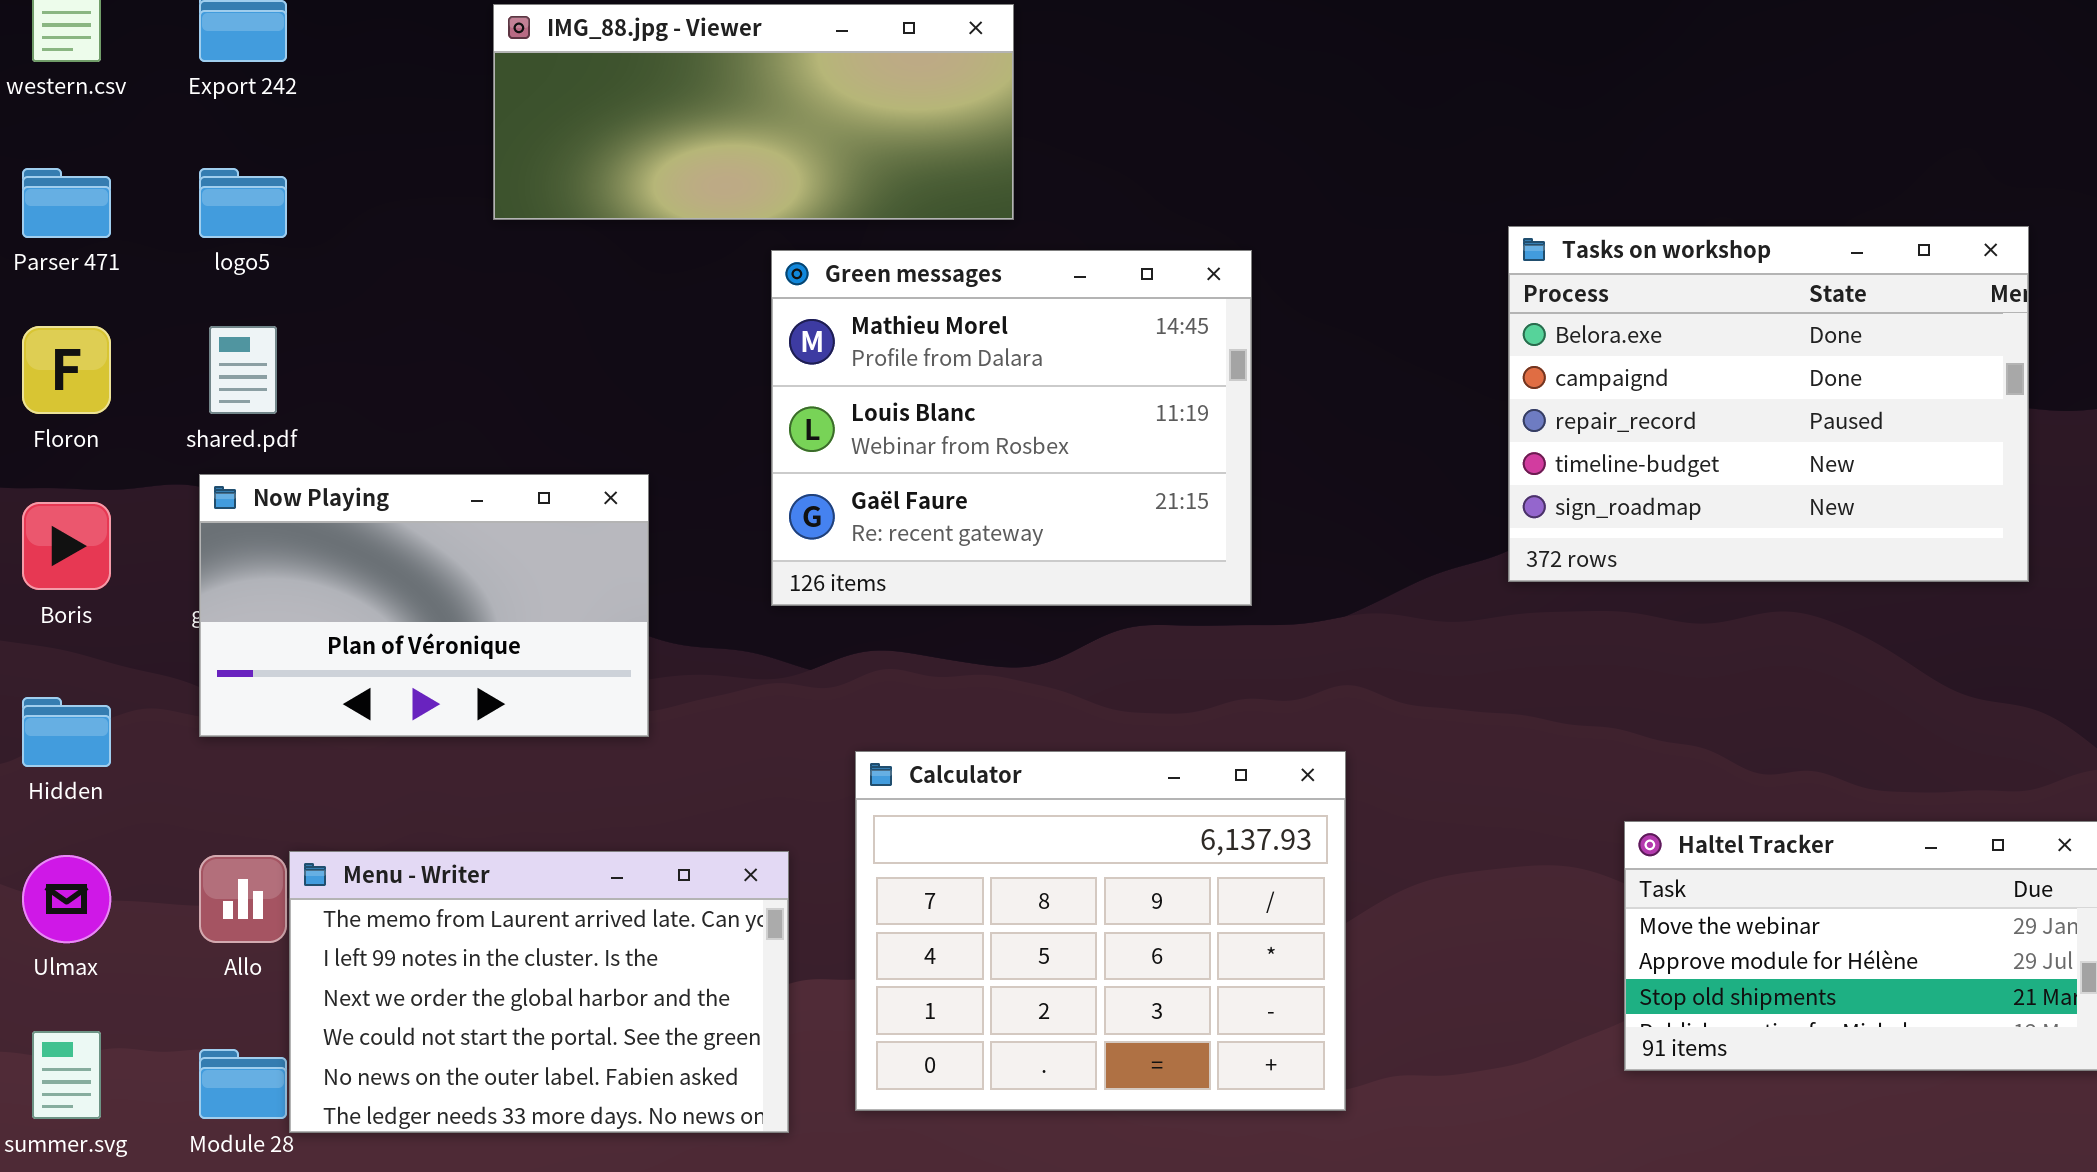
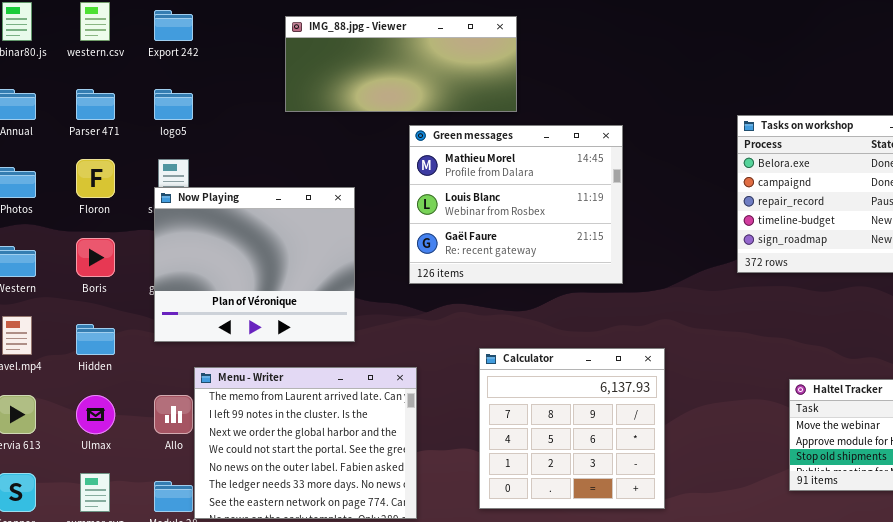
Now Playing: [199,474,649,737] -> [154,187,355,342], resized
Calculator: [855,751,1346,1111] -> [479,348,665,509], resized
Menu - Writer: [289,851,789,1133] -> [194,367,417,519], resized

